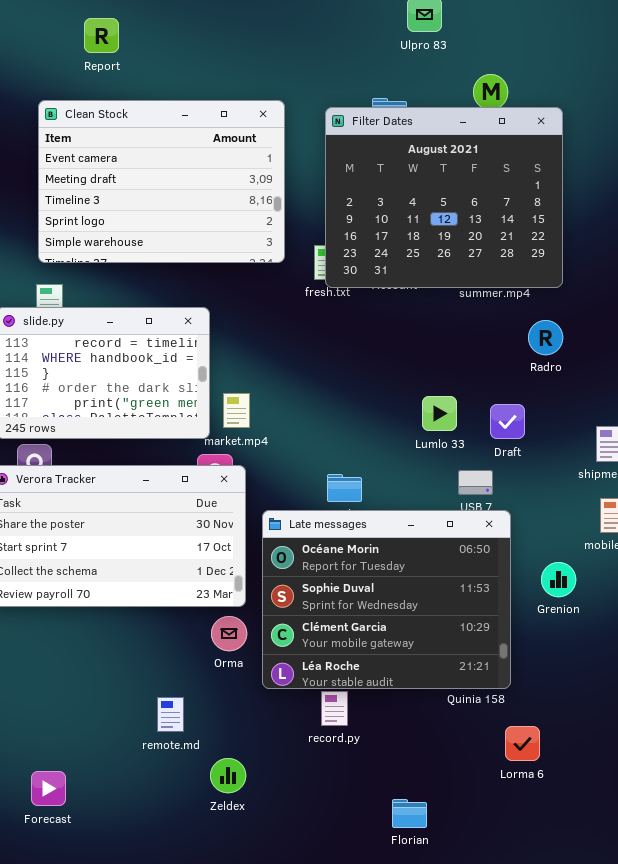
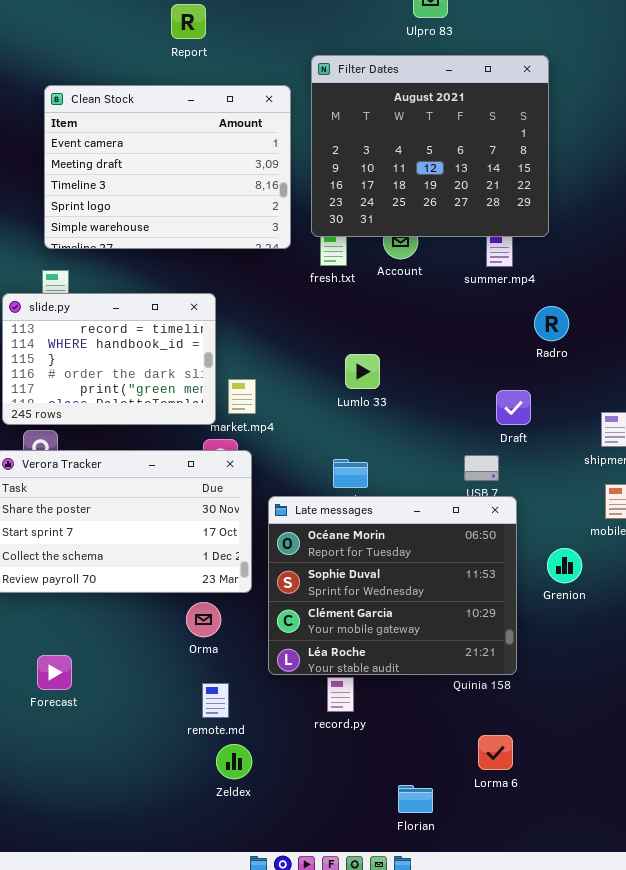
Report: [84,18,119,53] -> [171,4,206,39], moved
Filter Dates: [325,107,563,288] -> [311,55,549,237], moved
Lumlo 33: [422,396,457,431] -> [345,354,380,389], moved
Orma: [211,616,247,651] -> [186,602,221,637], moved
remote.md: [157,697,184,732] -> [202,683,229,718], moved
Lorma 6: [505,726,540,761] -> [478,735,513,770], moved
Forecast: [31,771,66,806] -> [37,655,72,690], moved

